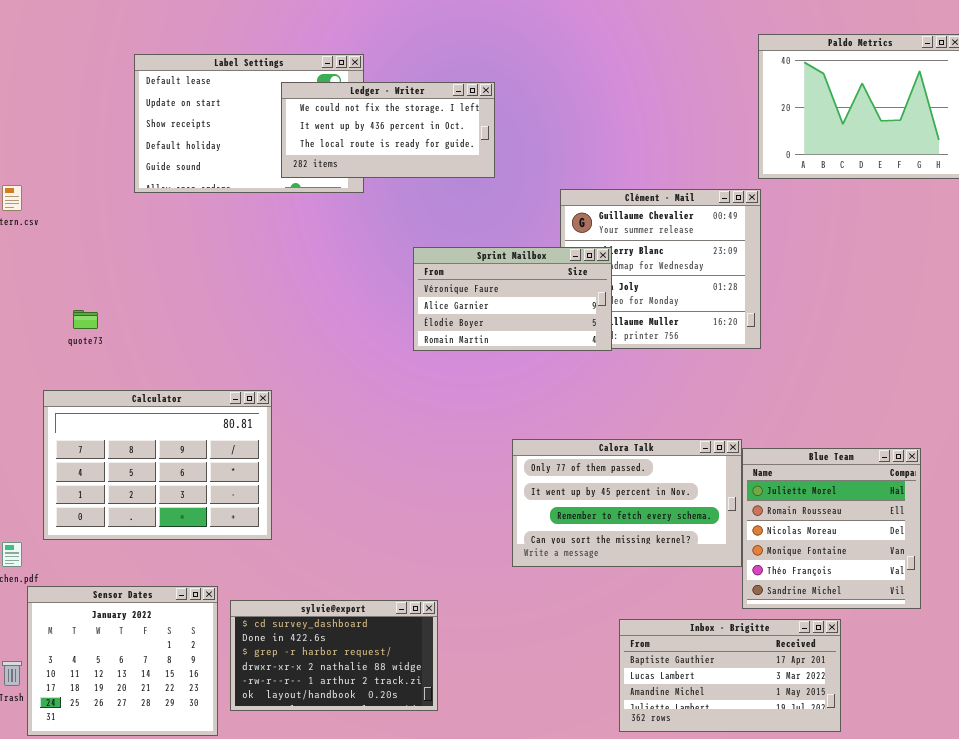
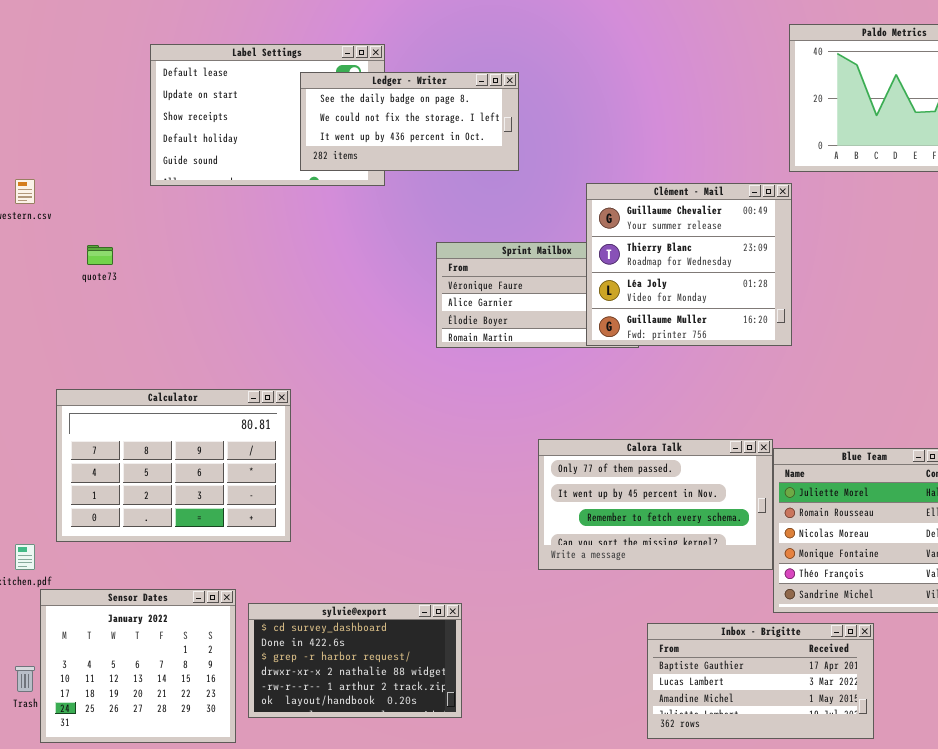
Ledger - Writer: [281,82,495,178] -> [300,72,519,171], scrolled up 1 row
Clément - Mail: [560,189,761,349] -> [586,183,792,346], raised
quote73: [73,310,98,329] -> [87,245,113,265], moved

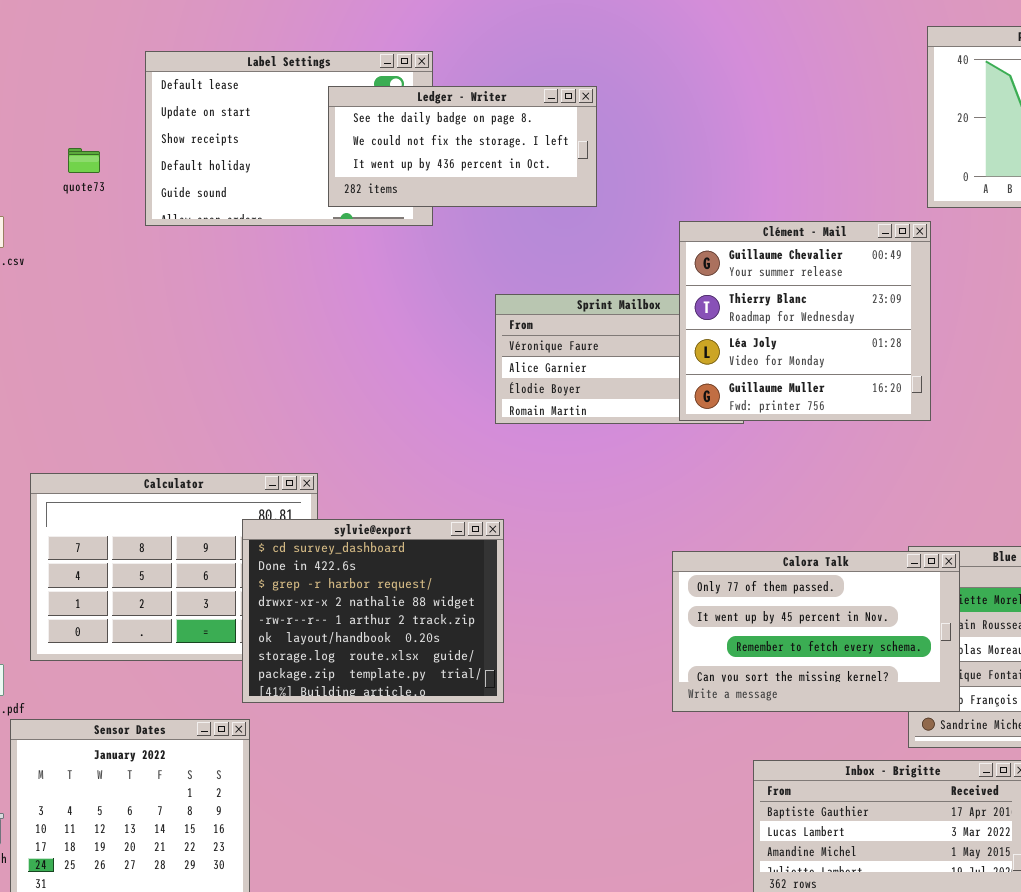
quote73: [87,245,113,265] -> [68,148,100,173], moved
Calora Talk: [538,439,773,570] -> [672,551,960,712], moved
sylvie@export: [248,603,462,718] -> [242,519,504,703], moved, resized

